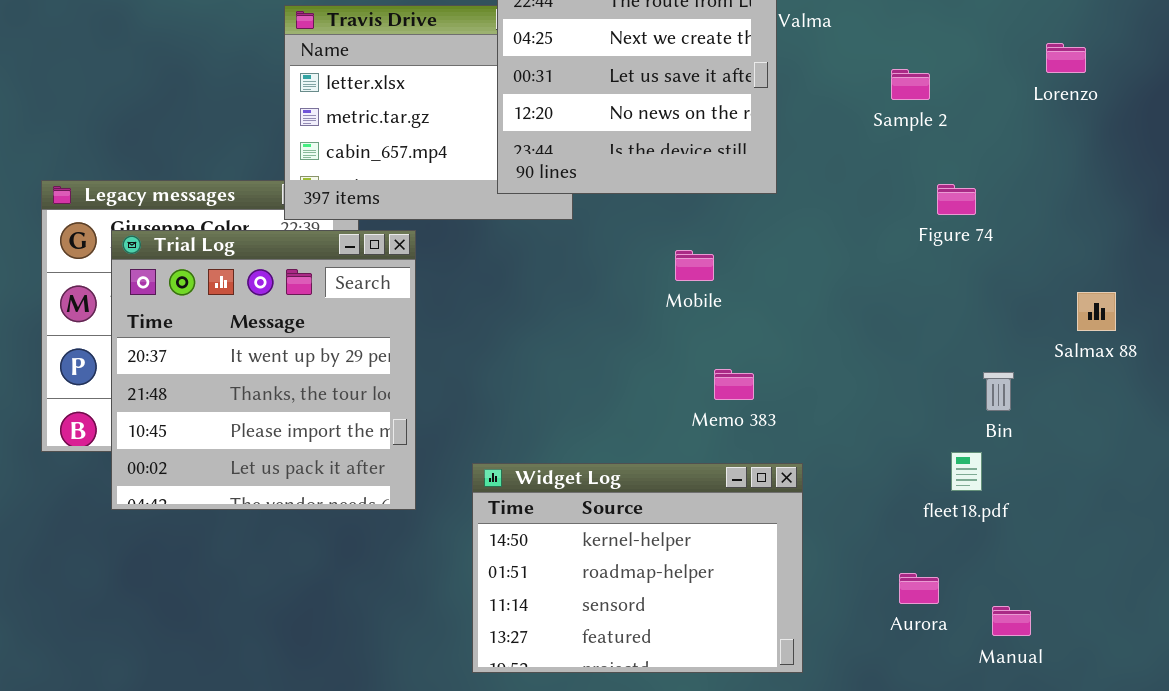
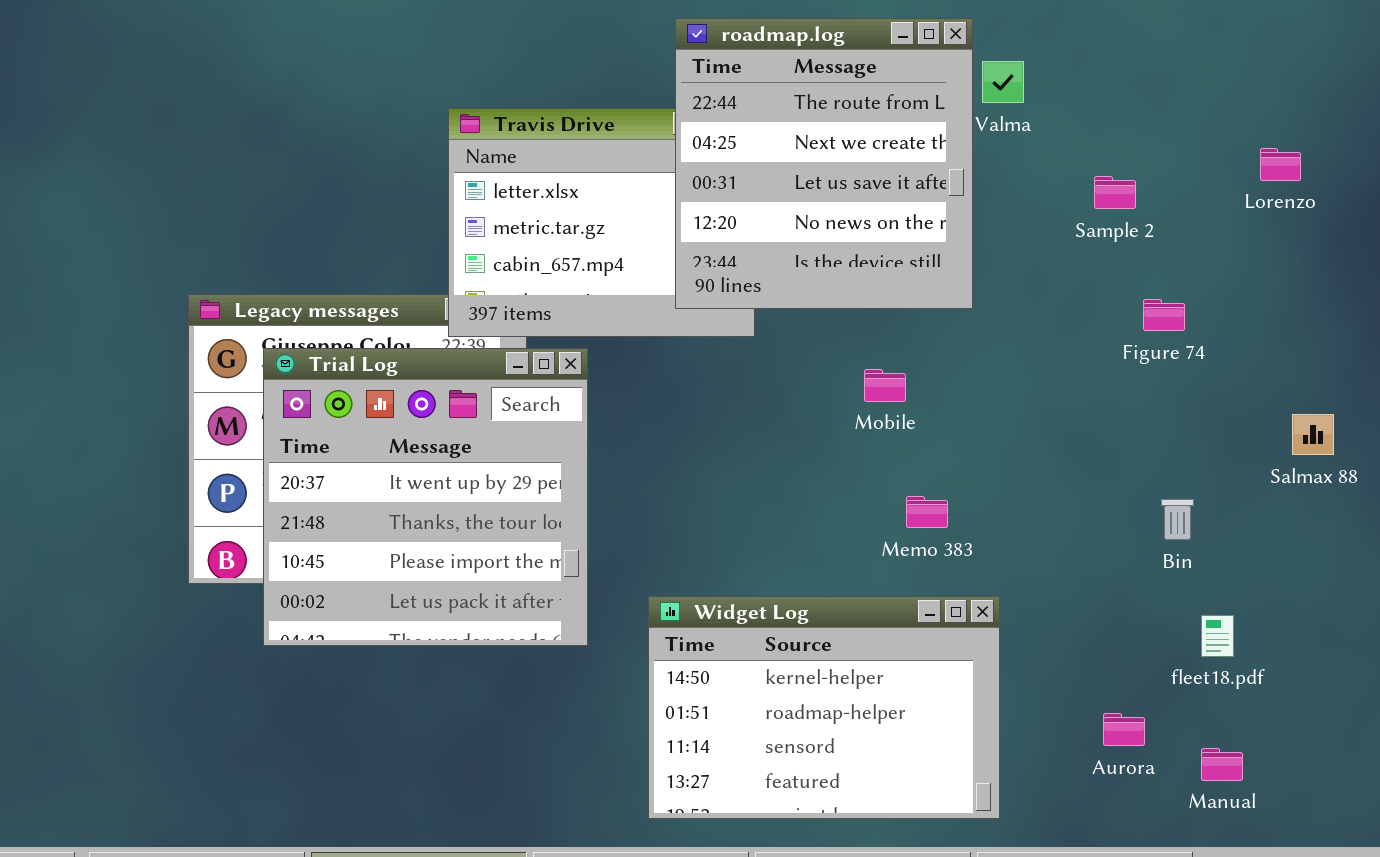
Bin: [983,372,1014,411] -> [1161,499,1194,540], moved
fleet18.pdf: [951,452,982,491] -> [1201,615,1234,657], moved

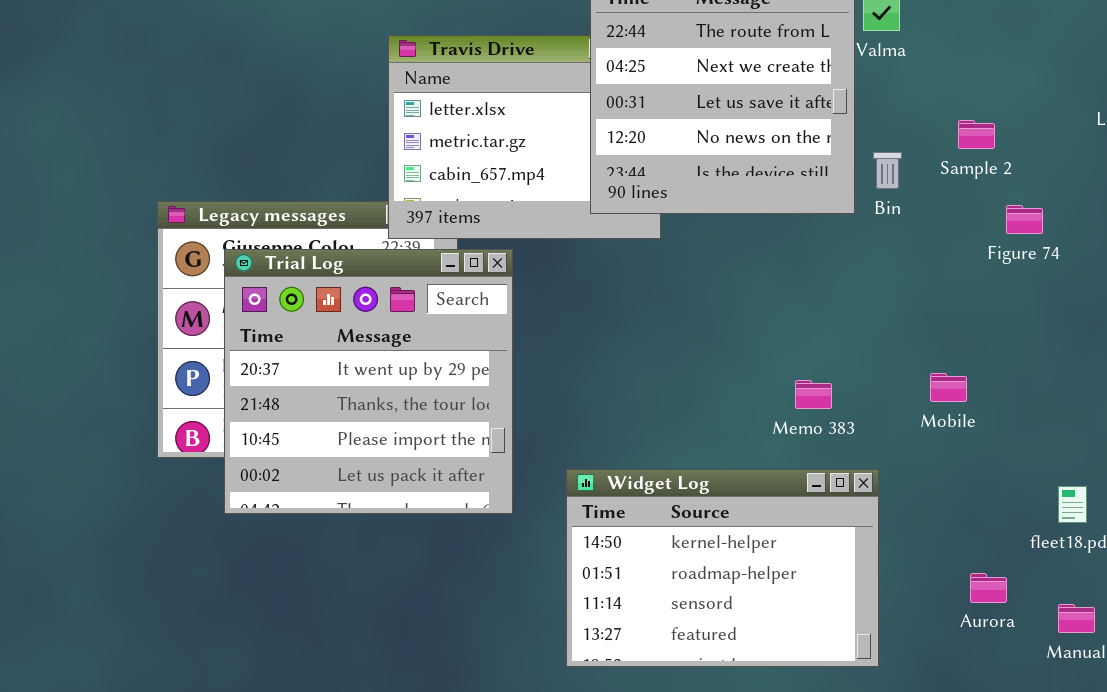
Sample 2: [1094,176,1136,209] -> [958,120,995,149], moved
Mobile: [864,369,906,402] -> [930,373,967,402], moved
Bin: [1161,499,1194,540] -> [873,152,902,189], moved

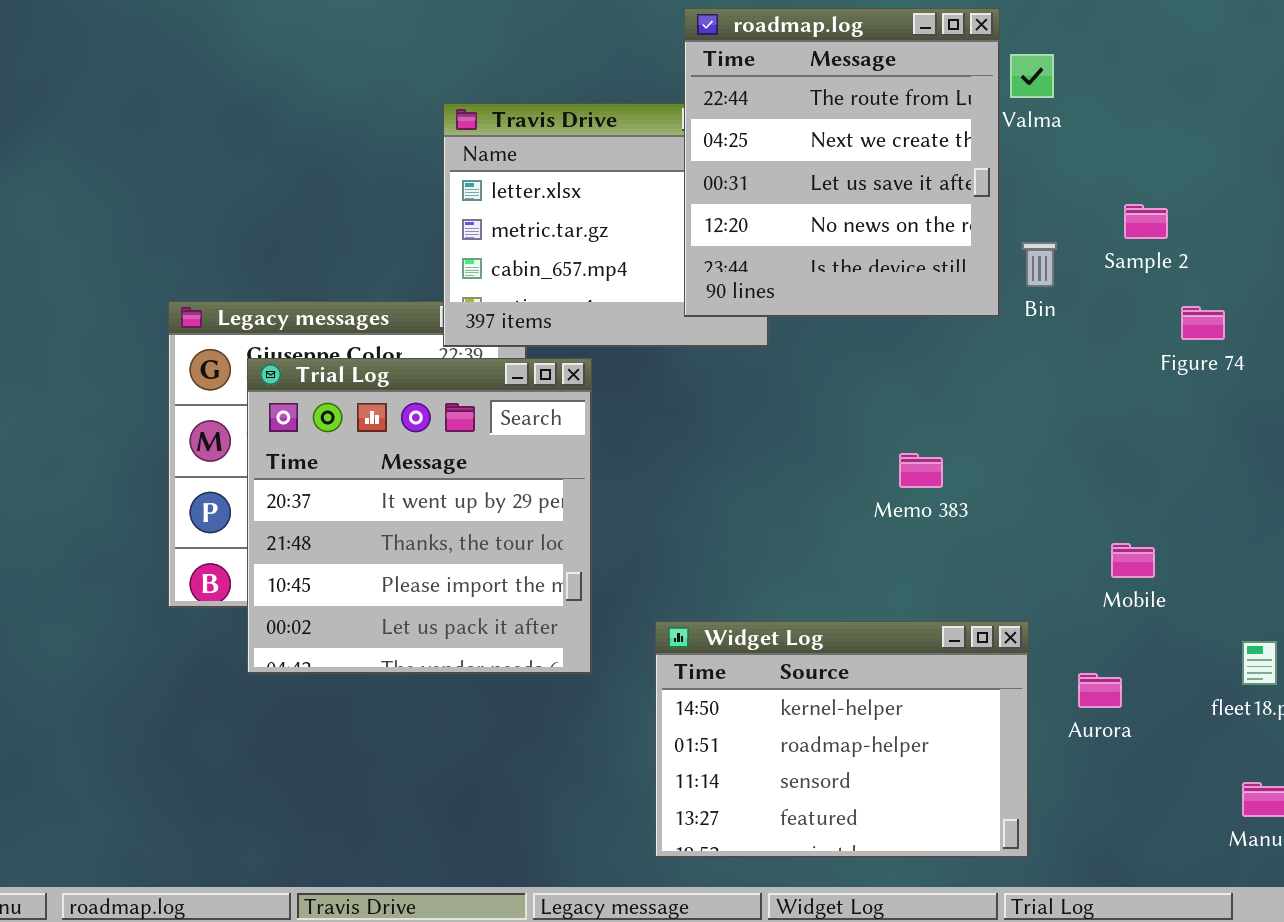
Mobile: [930,373,967,402] -> [1111,543,1155,578], moved
Memo 383: [795,380,832,409] -> [899,453,943,488], moved
Aurora: [970,573,1007,603] -> [1078,673,1122,708], moved

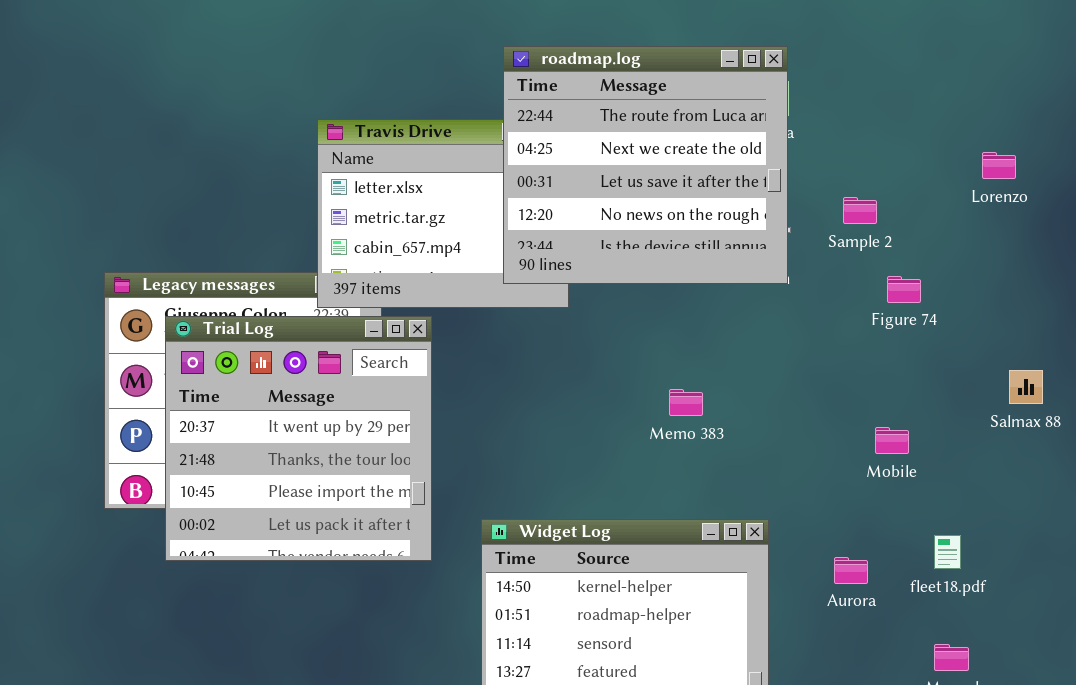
roadmap.log: [684,8,1000,317] -> [503,46,788,284], resized
Mobile: [1111,543,1155,578] -> [875,427,909,454], moved
Aurora: [1078,673,1122,708] -> [834,557,868,584], moved

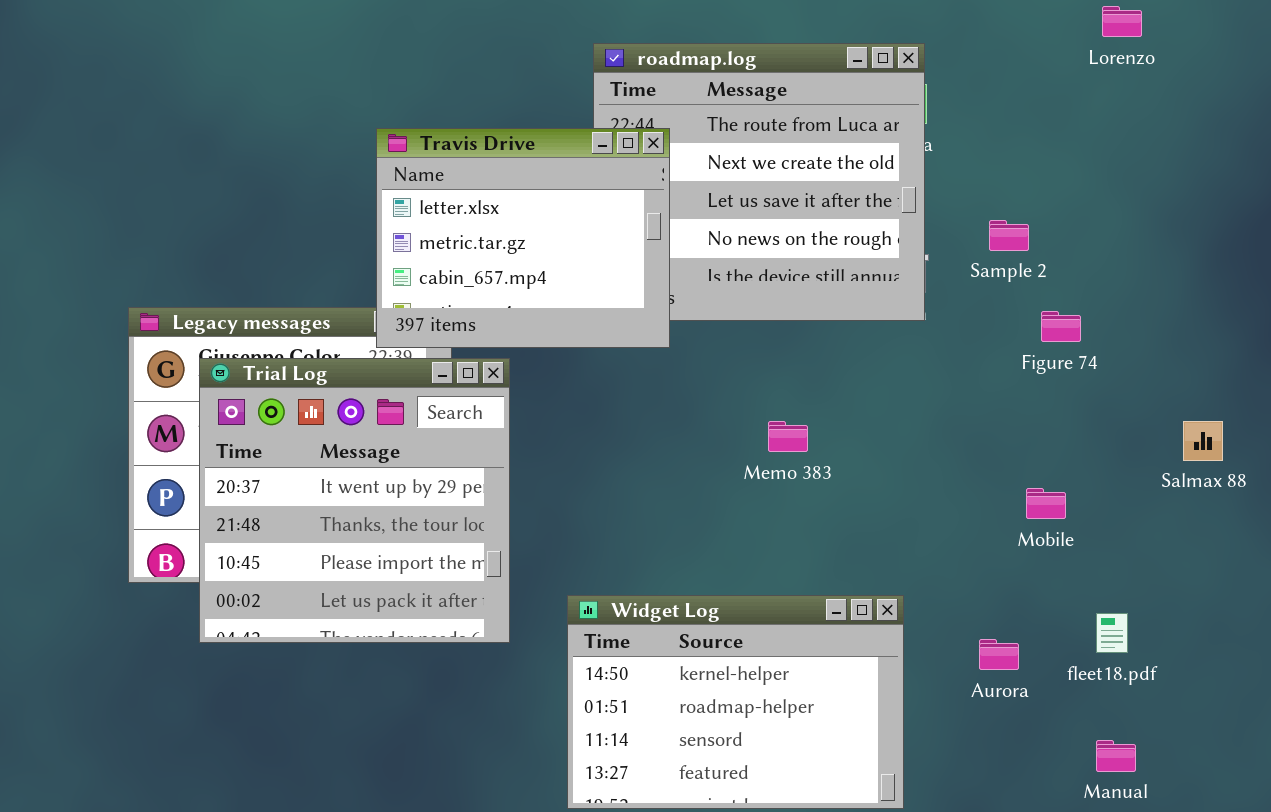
Travis Drive: [317,119,569,308] -> [376,128,670,348], raised
Lorenzo: [982,152,1016,179] -> [1102,6,1142,37], moved
Memo 383: [669,389,703,416] -> [768,421,808,452], moved

